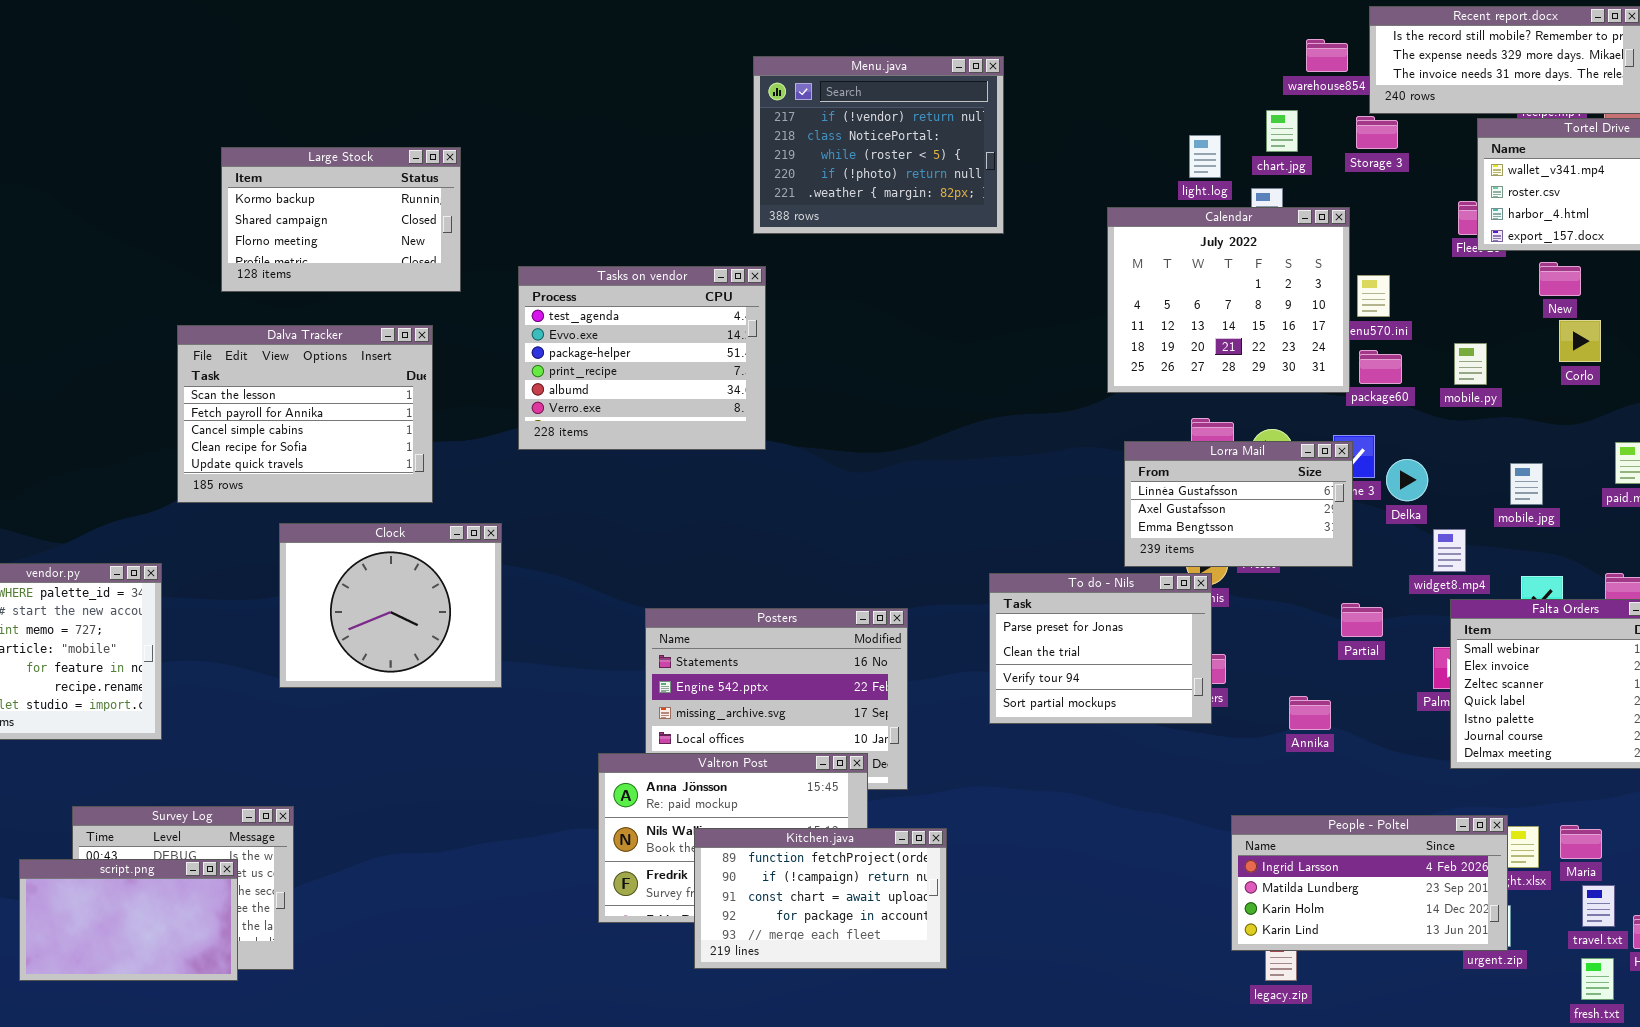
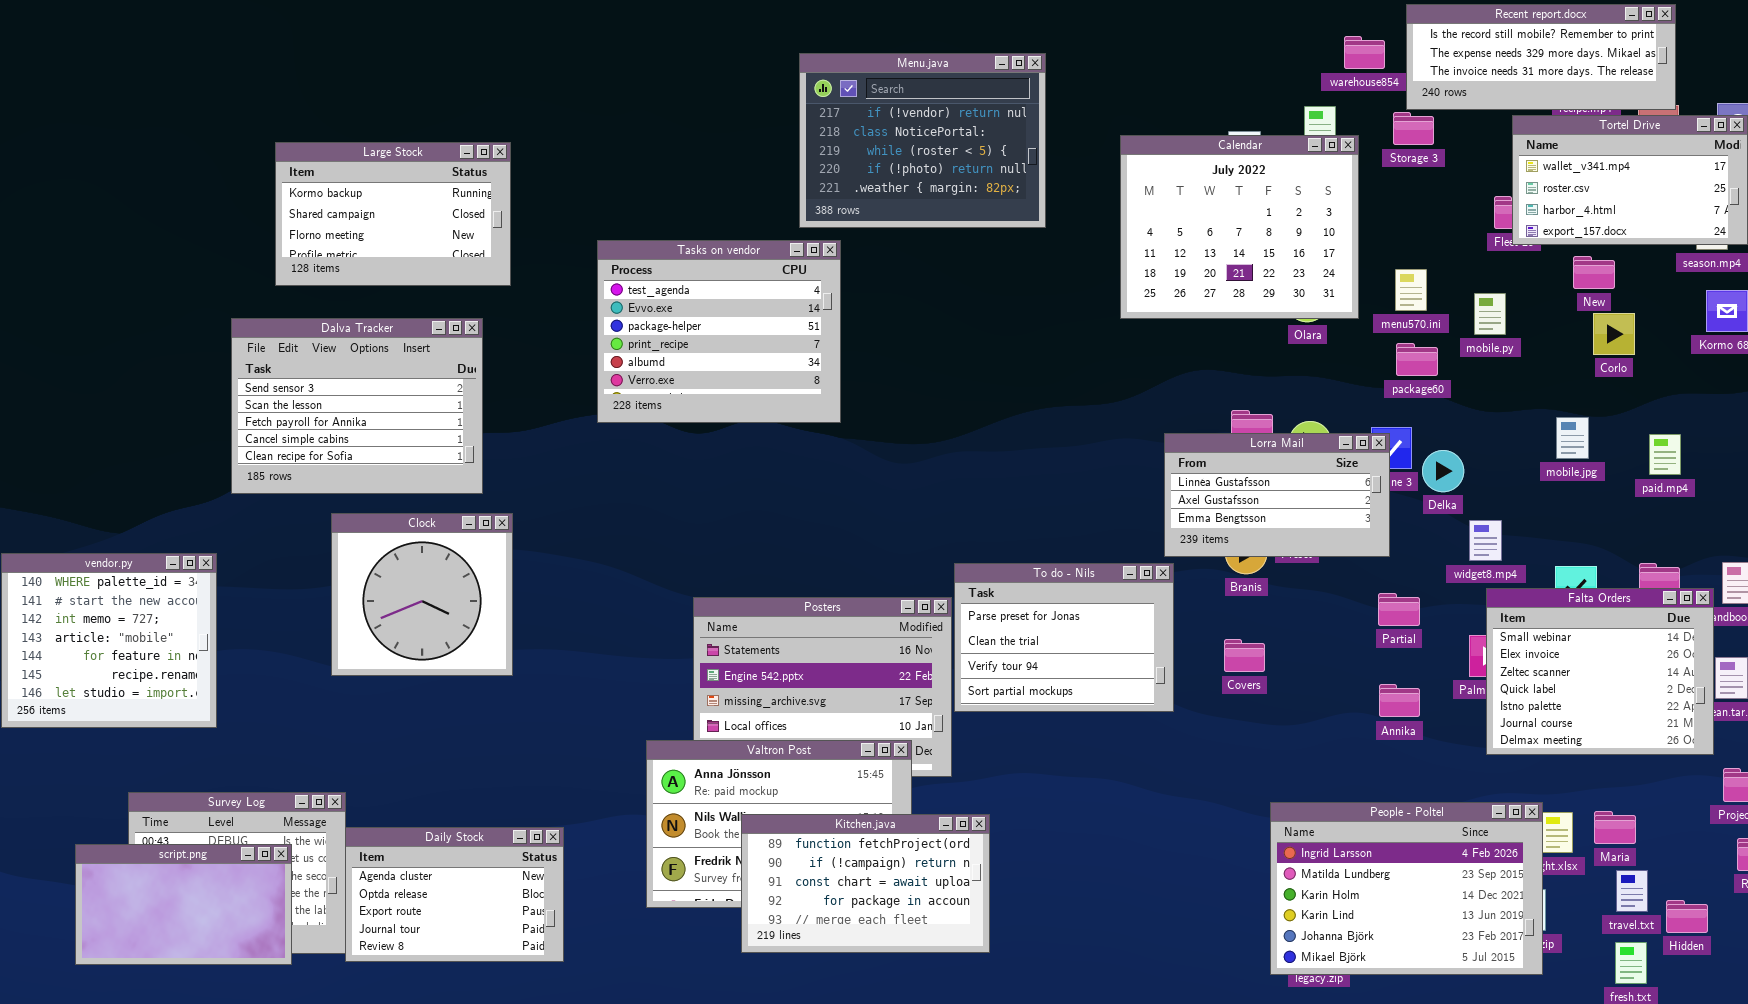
Calendar: [1107,207,1350,393] -> [1120,135,1359,319], moved
Tasks on vendor: [518,266,766,450] -> [597,240,841,423], moved
Dalva Tracker: [177,325,433,503] -> [231,318,483,494], scrolled up 1 row
mobile.py: [1454,343,1487,385] -> [1474,293,1506,335], moved
mobile.jpg: [1510,463,1543,505] -> [1556,417,1589,459], moved
Clock: [279,523,502,688] -> [331,513,513,676], resized
To do - Nils: [989,573,1212,724] -> [954,563,1174,712], moved
Annika: [1289,696,1331,730] -> [1379,684,1420,717], moved
People - Poltel: [1231,815,1508,951] -> [1270,802,1543,975], resized
Daily Stock: none -> [345,827,564,962], opened

